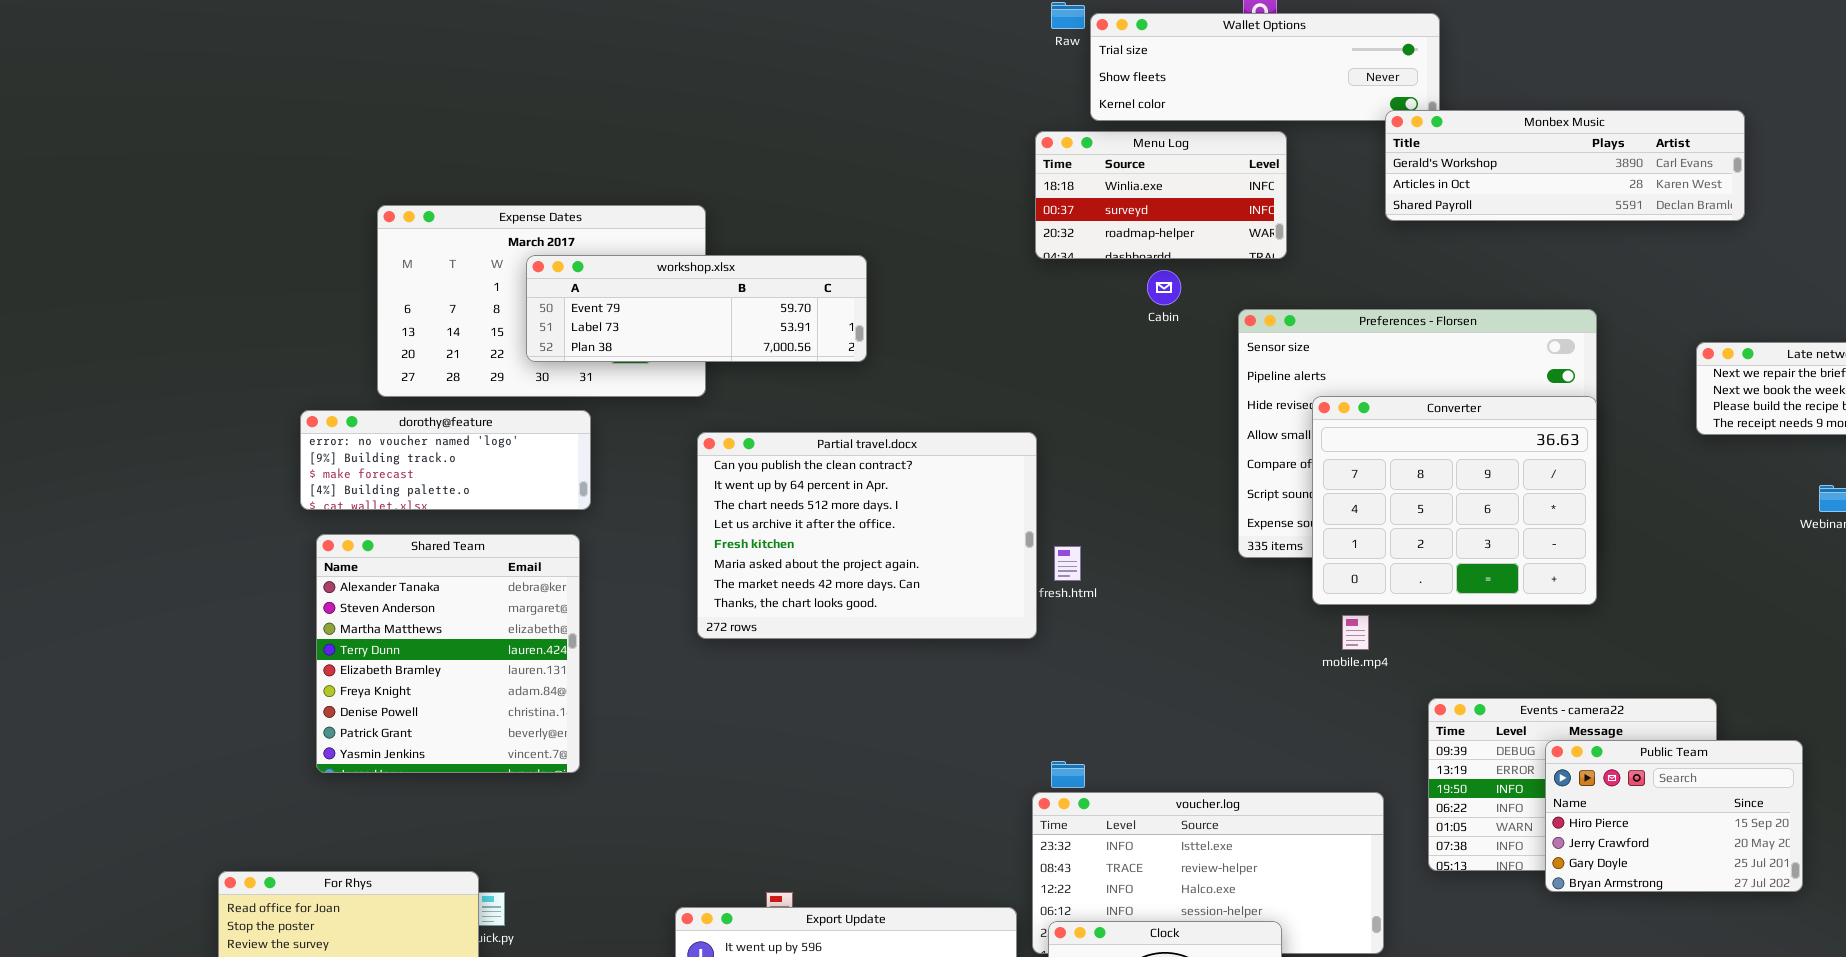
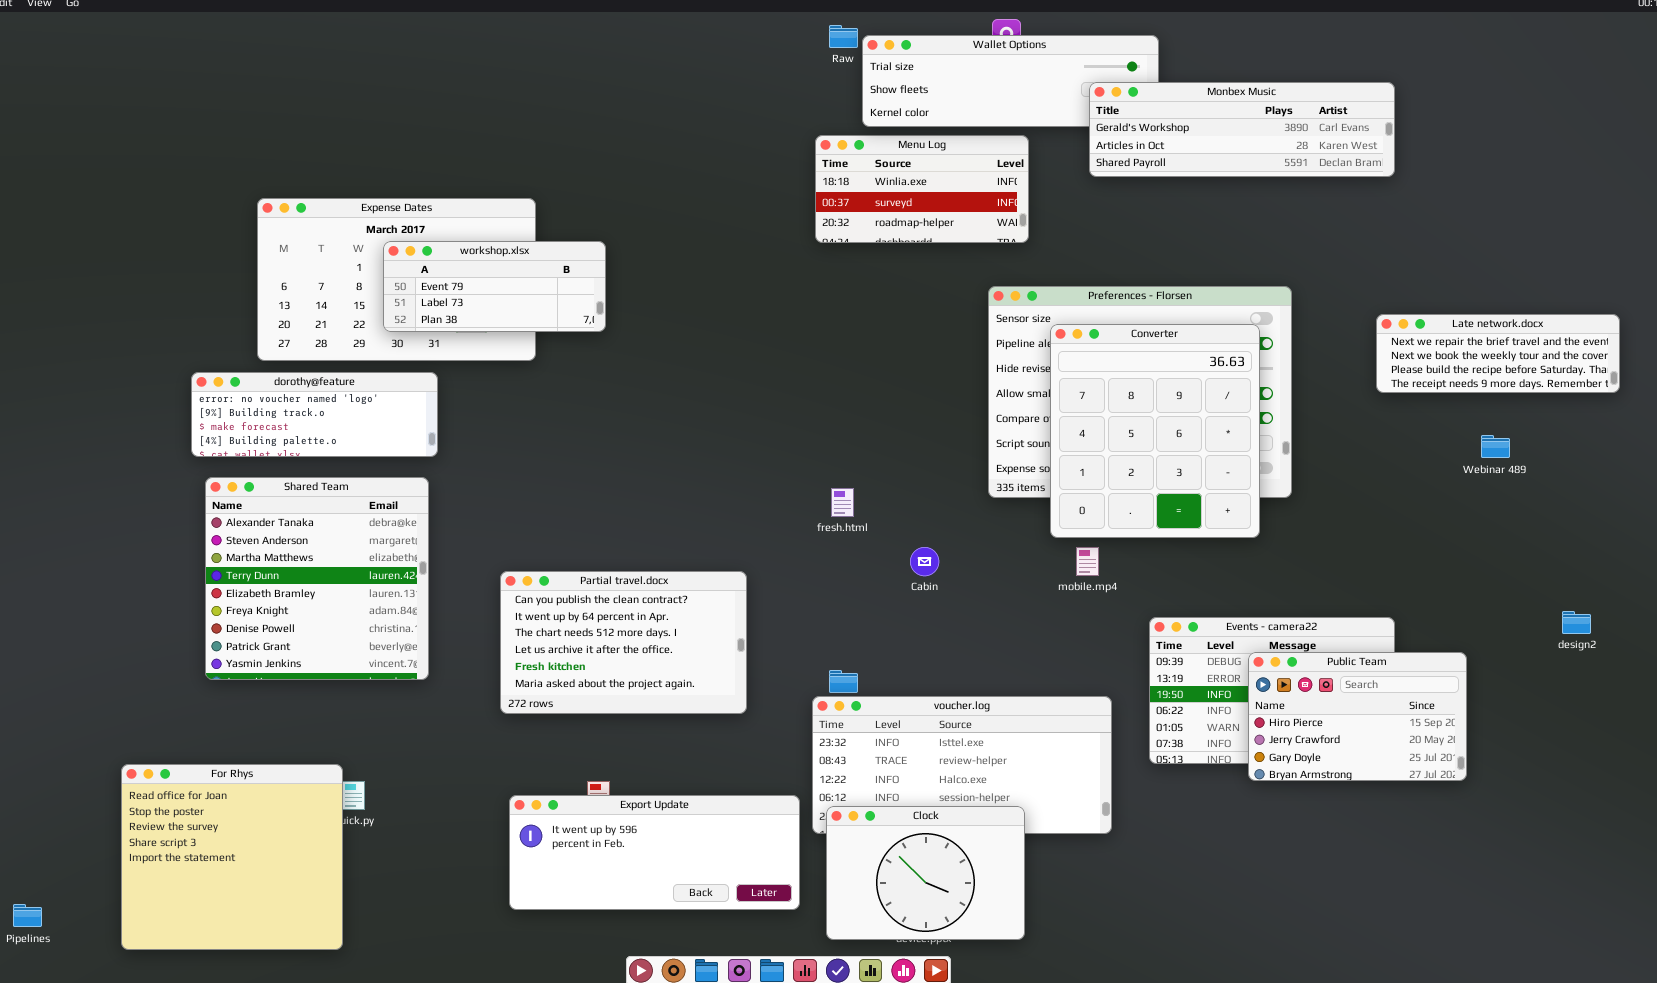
Monbex Music: [1385,110,1745,221] -> [1089,82,1395,177], moved
workshop.xlsx: [526,255,867,362] -> [383,241,606,332], resized
Cabin: [1147,270,1181,305] -> [910,547,939,576], moved
Converter: [1312,396,1597,605] -> [1050,324,1260,538], resized
Partial travel.docx: [697,432,1037,639] -> [500,571,747,714], moved, resized

